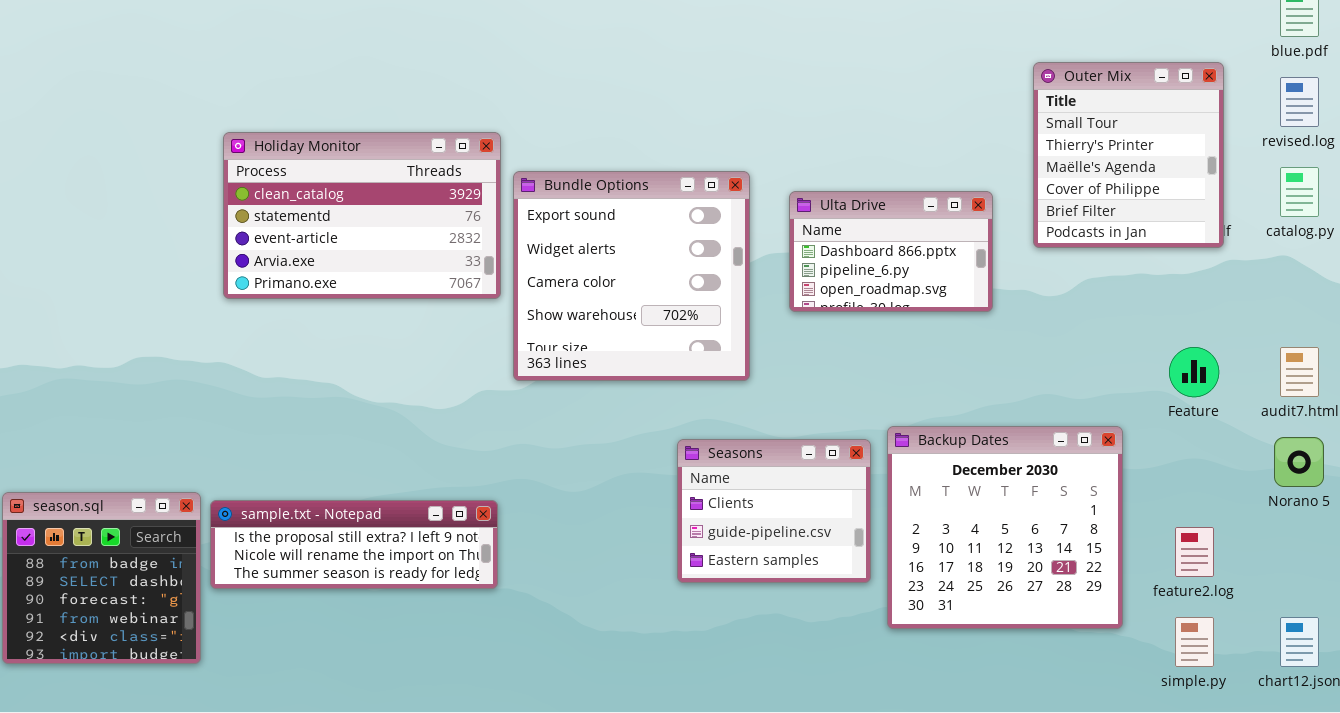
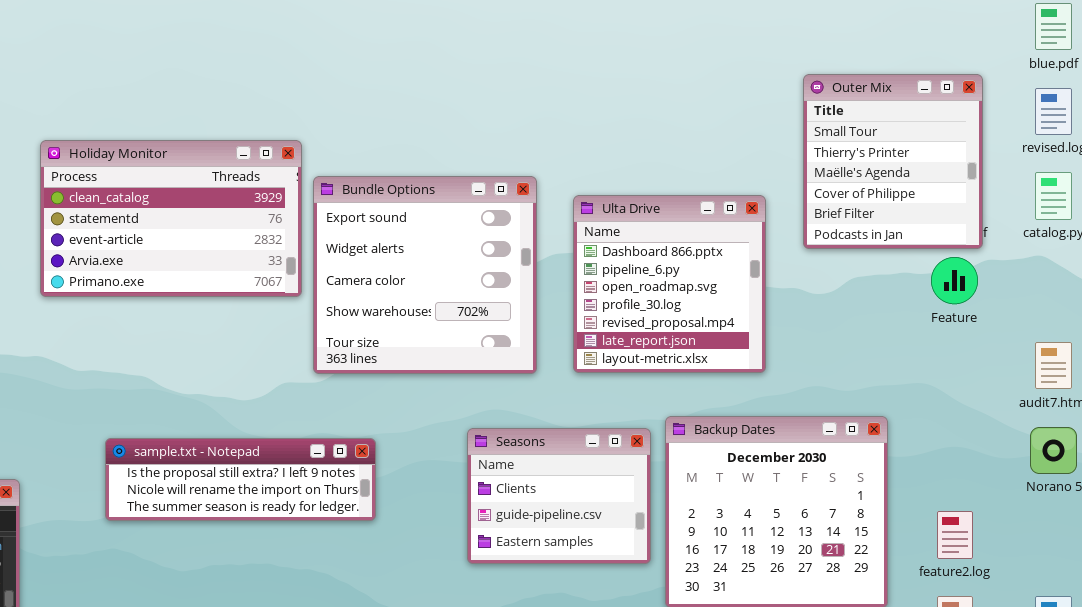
Ulta Drive: [789,191,993,312] -> [573,195,766,373], resized
Feature: [1169,347,1219,397] -> [931,257,978,304], moved
sample.txt - Notepad: [210,500,498,589] -> [105,438,376,521], moved

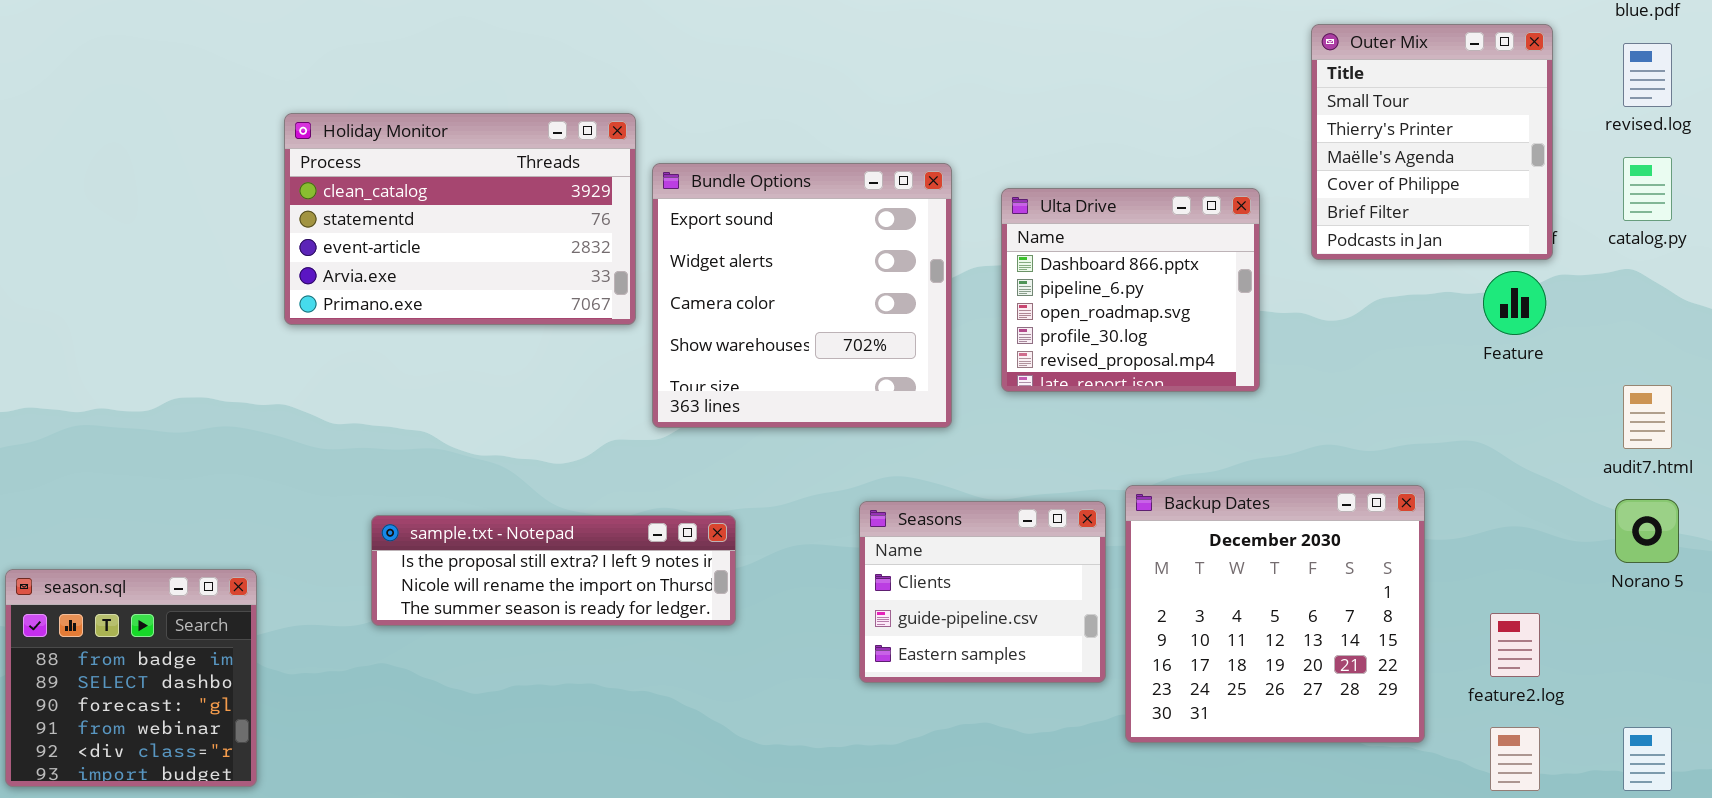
Ulta Drive: [573,195,766,373] -> [1001,188,1260,392], resized

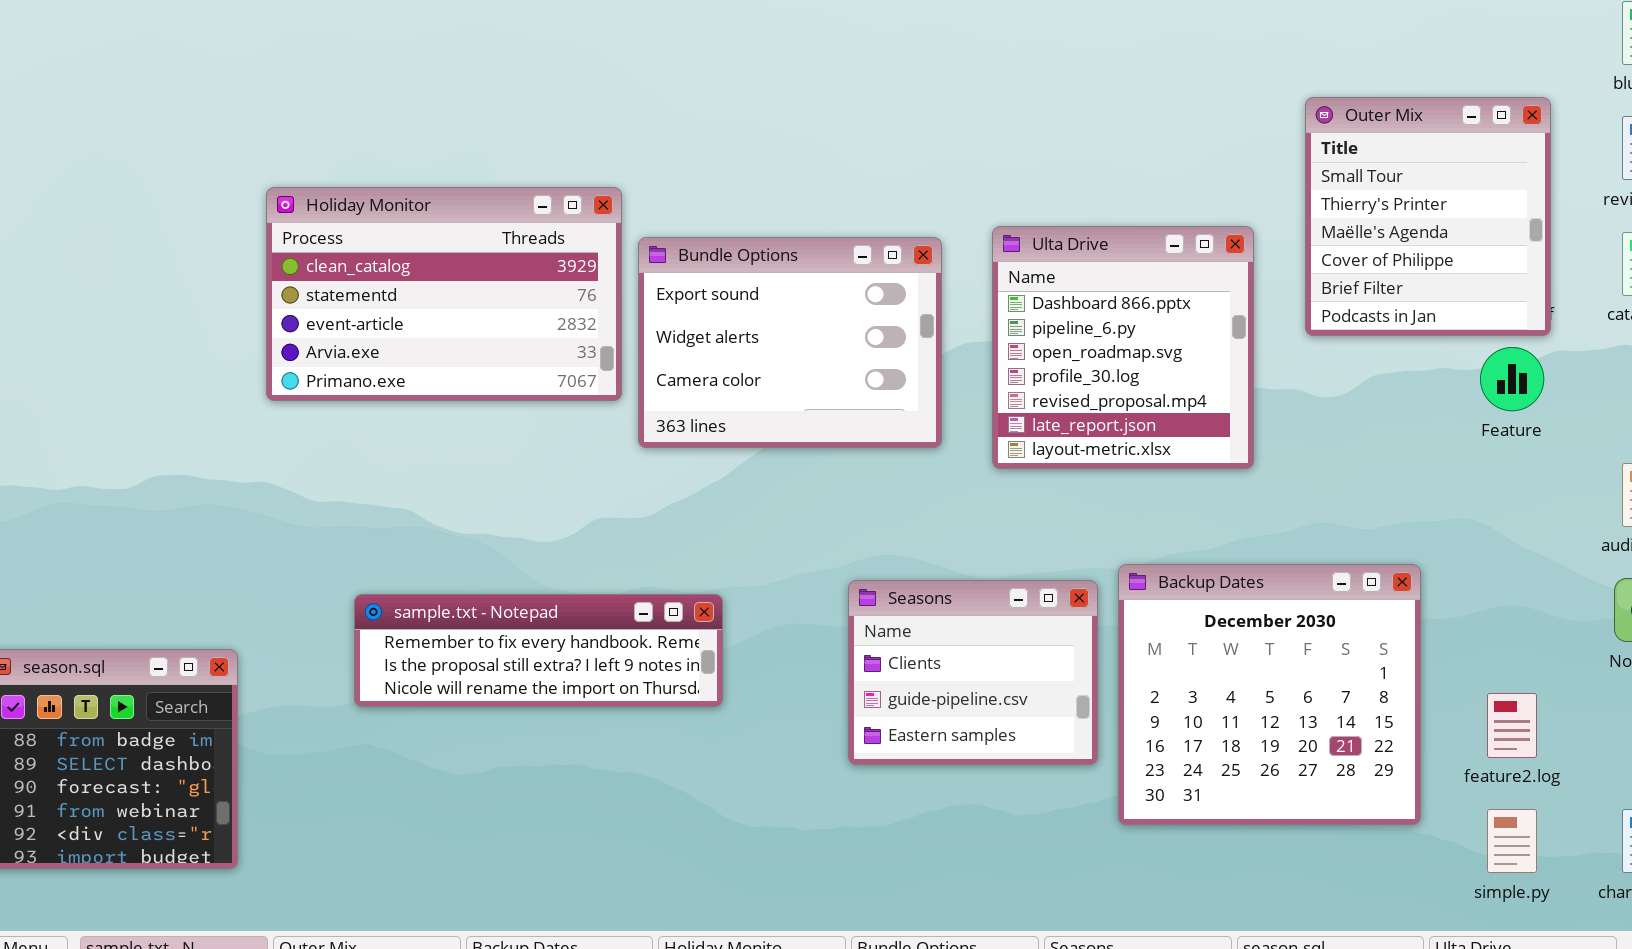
Bundle Options: [652,163,952,428] -> [638,237,942,448], resized
Ulta Drive: [1001,188,1260,392] -> [992,226,1254,469], resized
sample.txt - Notepad: [371,515,736,626] -> [354,594,723,707], scrolled up 1 row

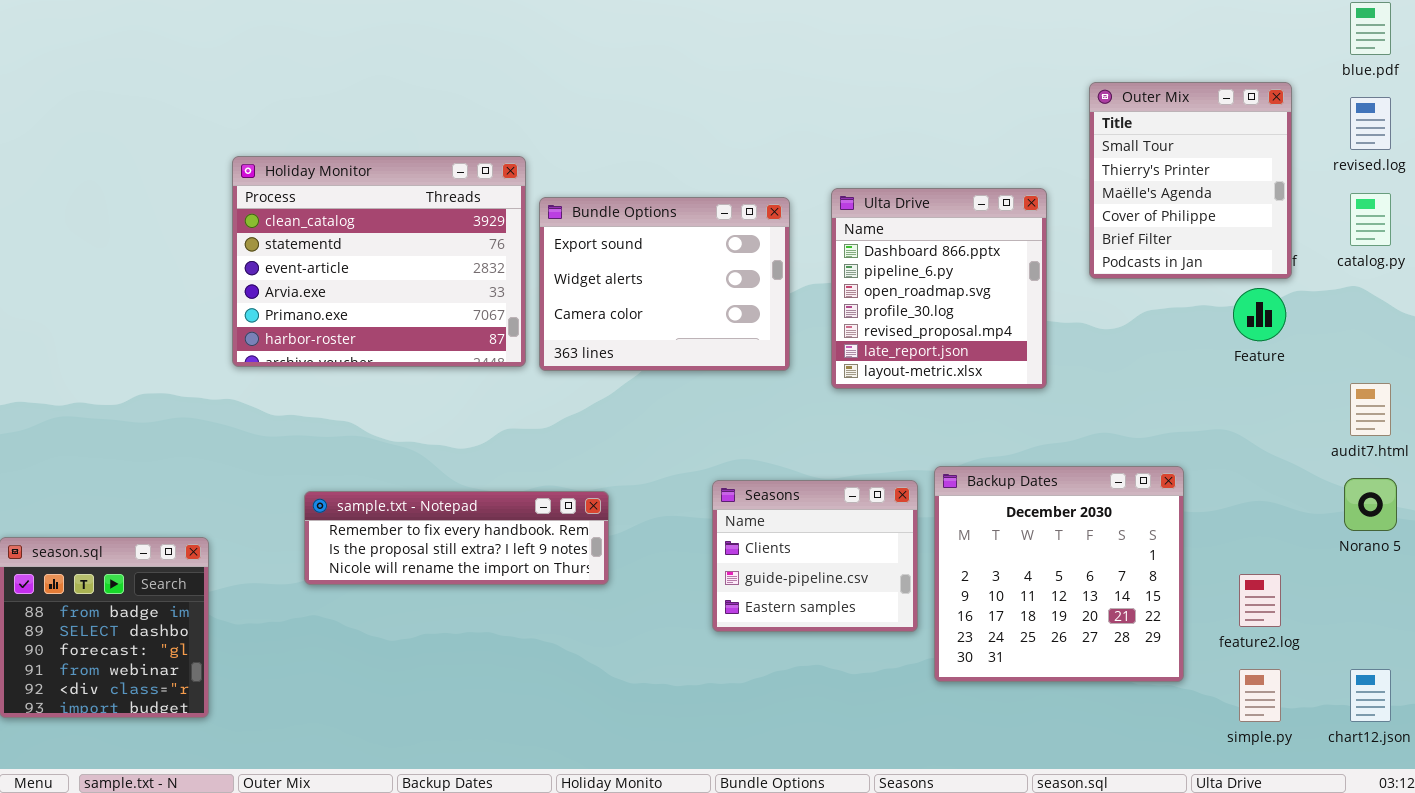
Holiday Monitor: [266,187,622,401] -> [232,156,526,367], resized

